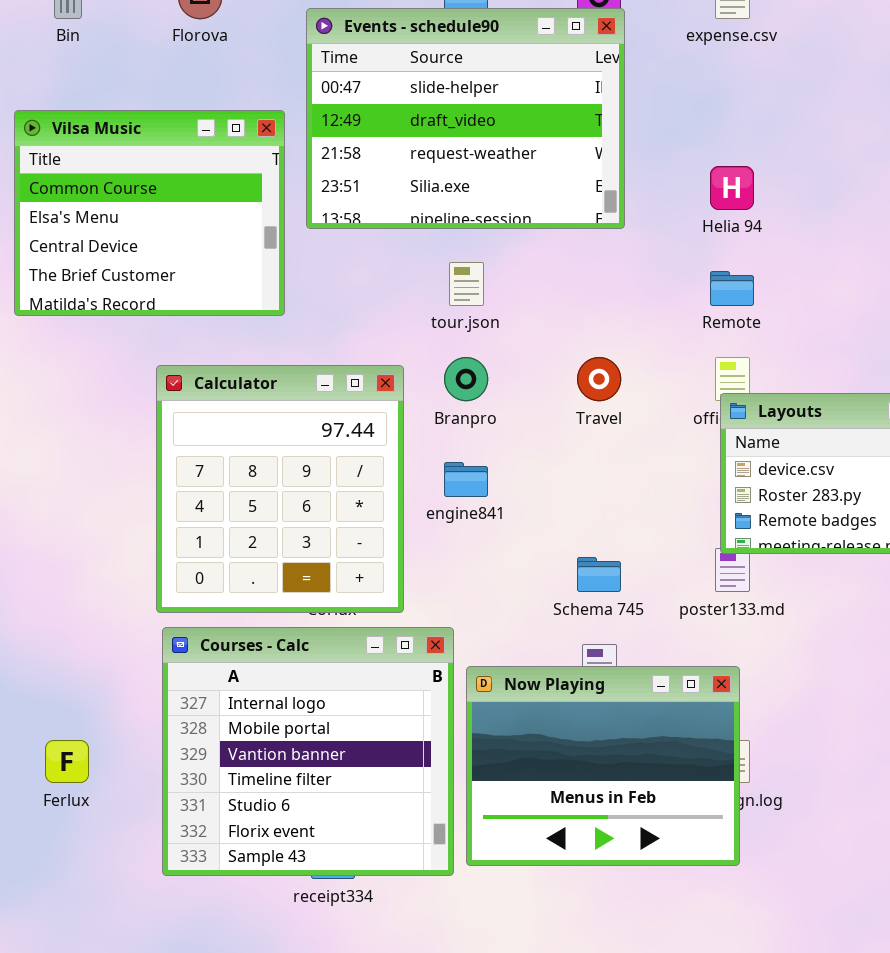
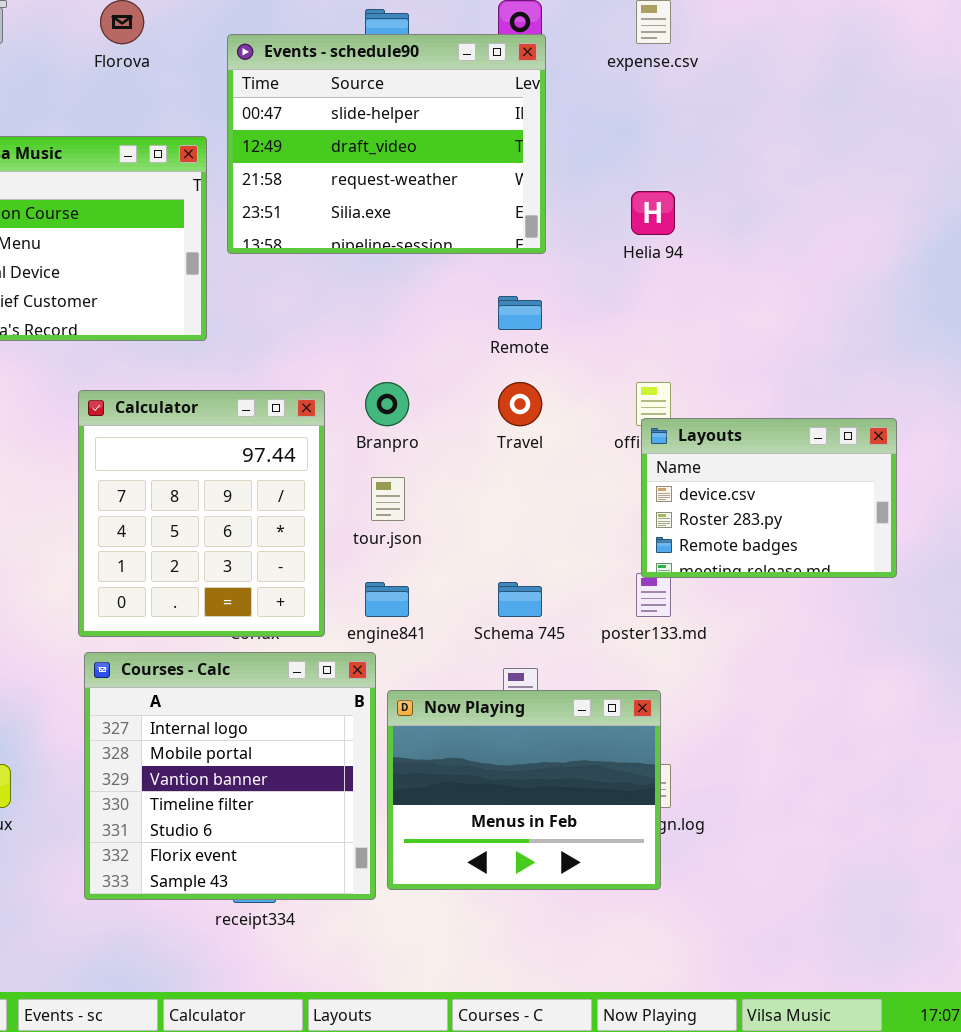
tour.json: [449,262,484,306] -> [371,477,405,521], moved
Remote: [710,271,754,306] -> [498,296,542,330], moved
engine841: [444,462,488,497] -> [365,582,409,617], moved

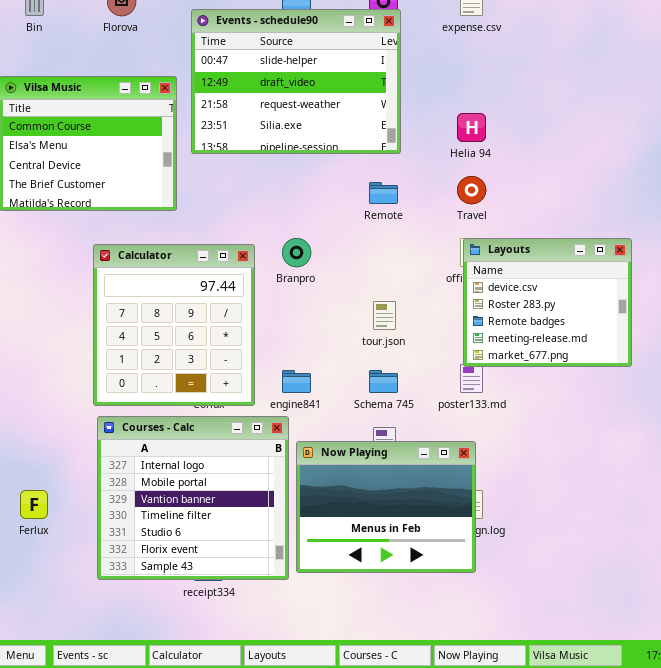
Travel: [498,382,542,426] -> [457,176,486,204], moved
Layouts: [641,418,897,578] -> [463,238,632,367], resized
tour.json: [371,477,405,521] -> [373,301,396,330], moved

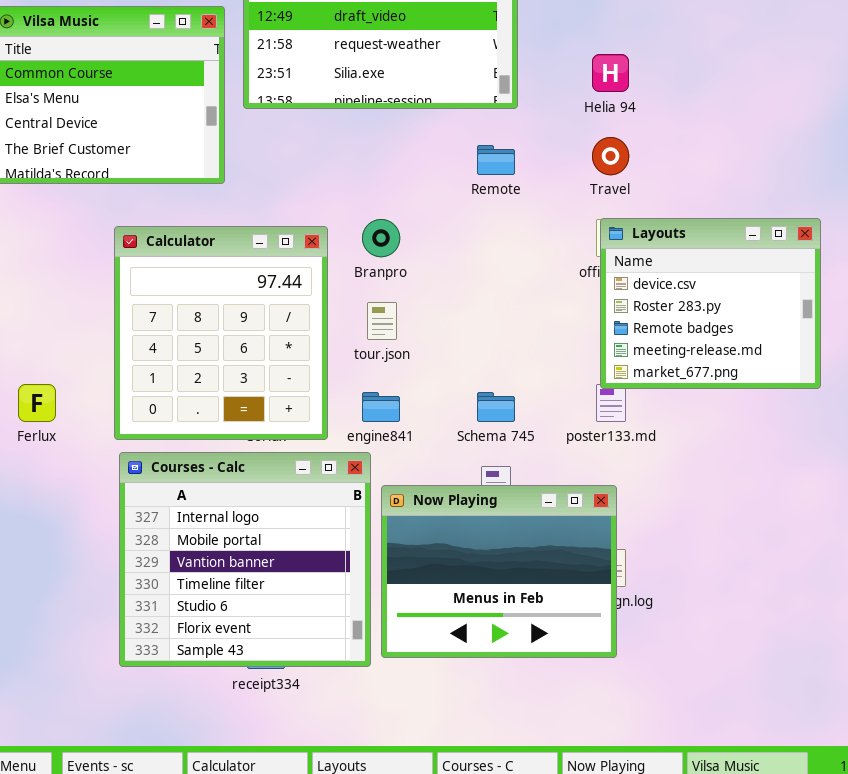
tour.json: [373,301,396,330] -> [367,302,397,340], moved
Ferlux: [20,490,48,519] -> [18,384,56,422], moved

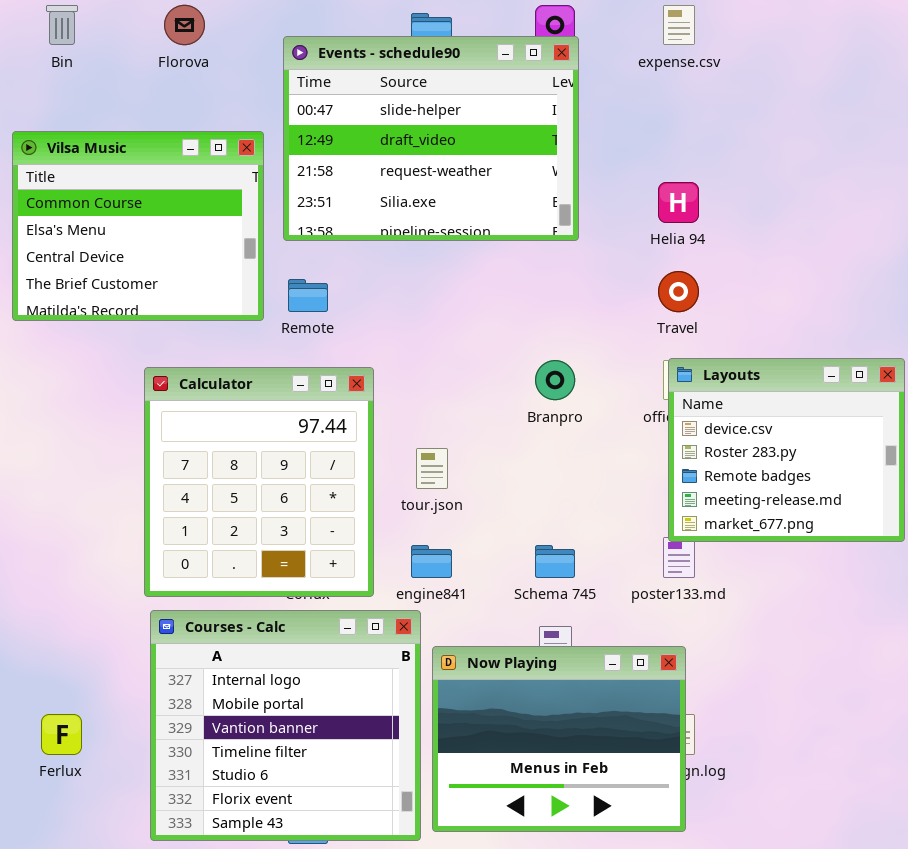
Remote: [477,145,515,175] -> [288,279,328,312], moved
Branpro: [362,219,400,257] -> [535,360,575,400], moved
Ferlux: [18,384,56,422] -> [41,714,82,755], moved

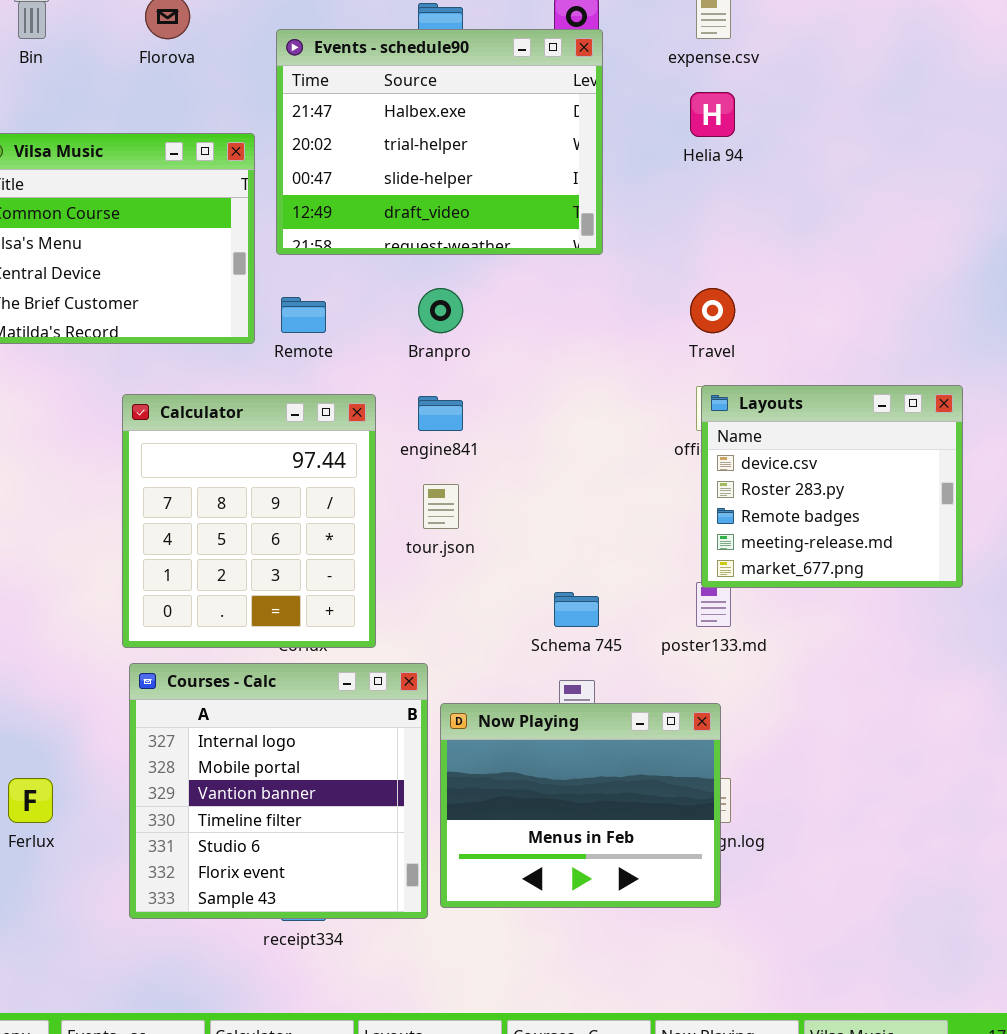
Events - schedule90: [283,36,579,241] -> [276,29,603,255], scrolled up 2 rows
Helia 94: [658,182,699,223] -> [690,92,735,137], moved
Branpro: [535,360,575,400] -> [418,288,463,333], moved
engine841: [411,545,452,578] -> [418,396,463,431], moved

